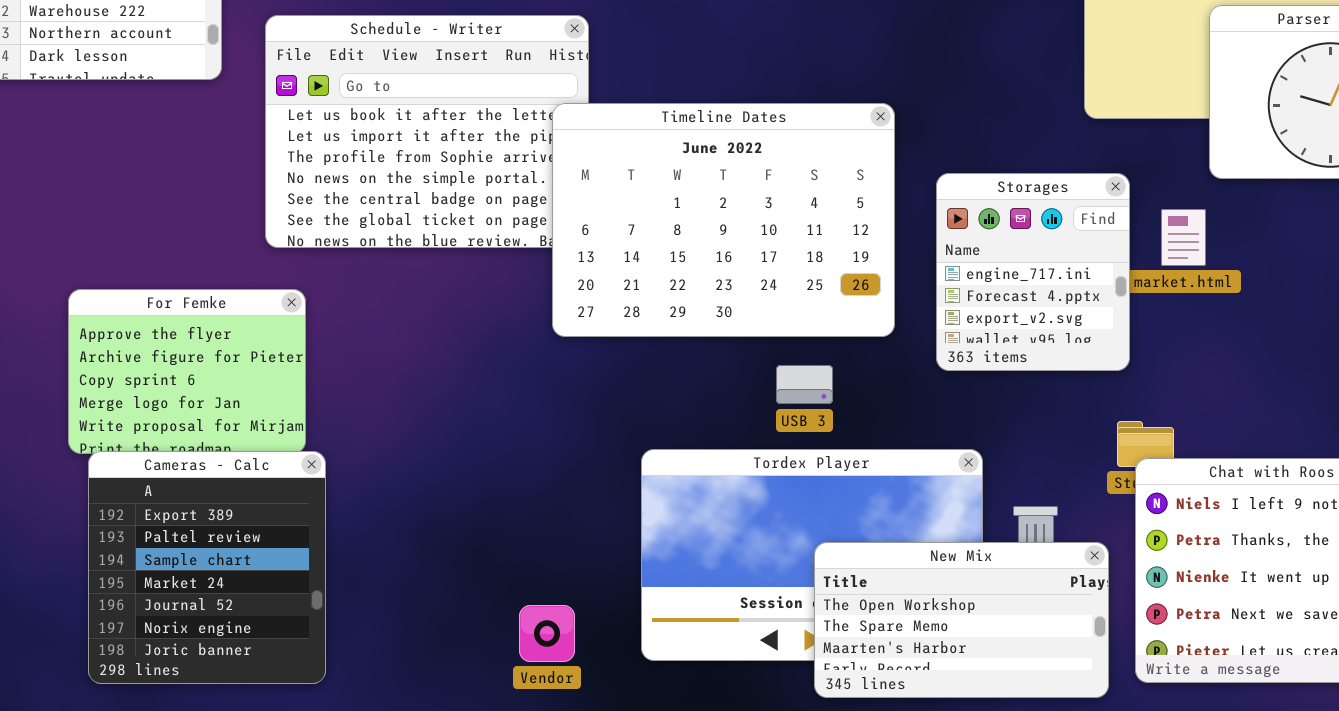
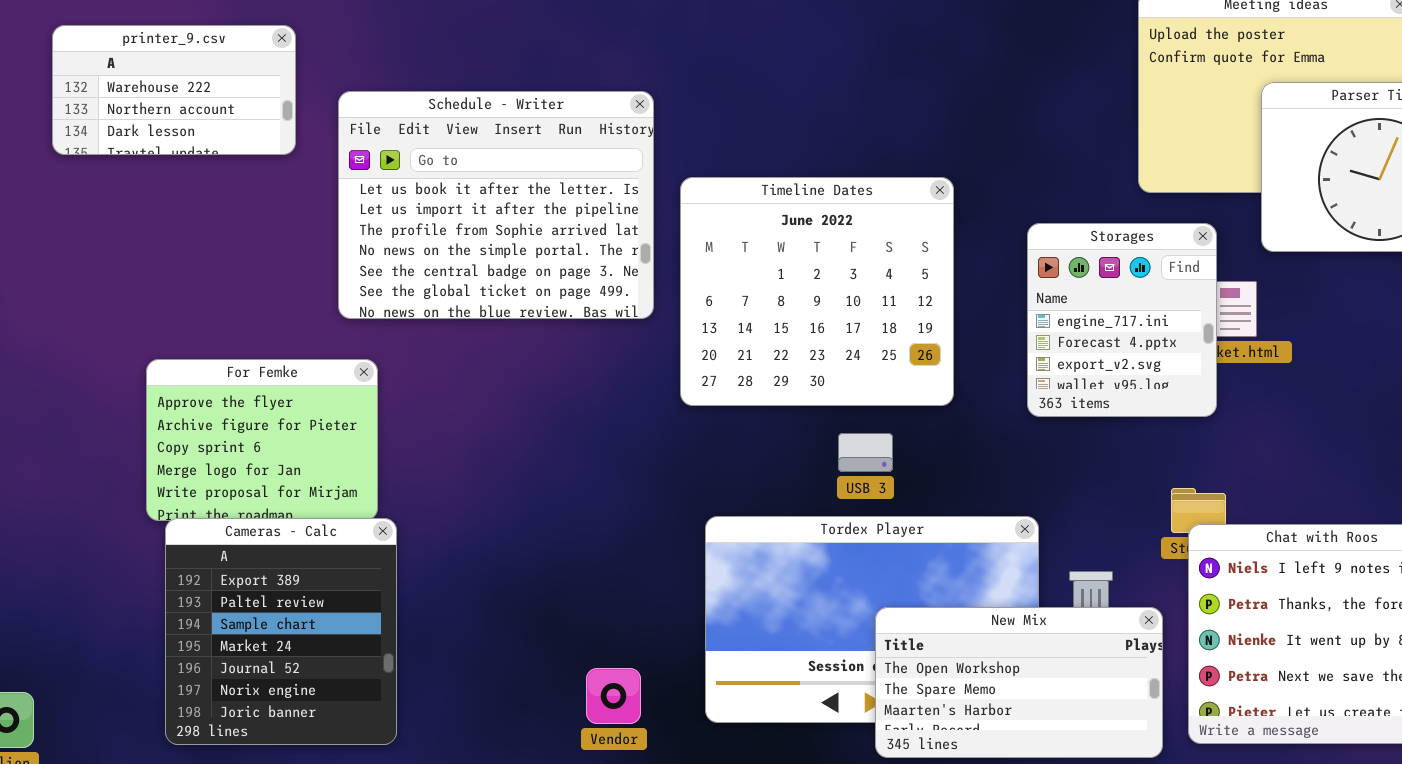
Timeline Dates: [552,103,895,337] -> [680,177,954,406], resized
Storages: [936,173,1130,371] -> [1027,223,1217,417], moved

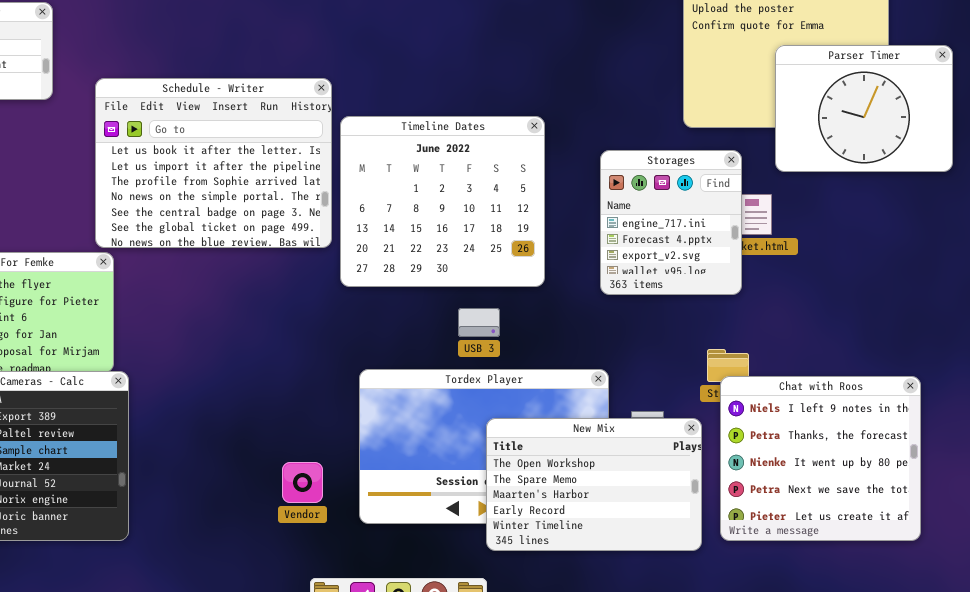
Schedule - Writer: [338,91,654,319] -> [95,78,332,248], moved
New Mix: [875,607,1163,758] -> [486,418,702,551], resized
Vendor: [586,668,641,724] -> [282,462,323,503], moved

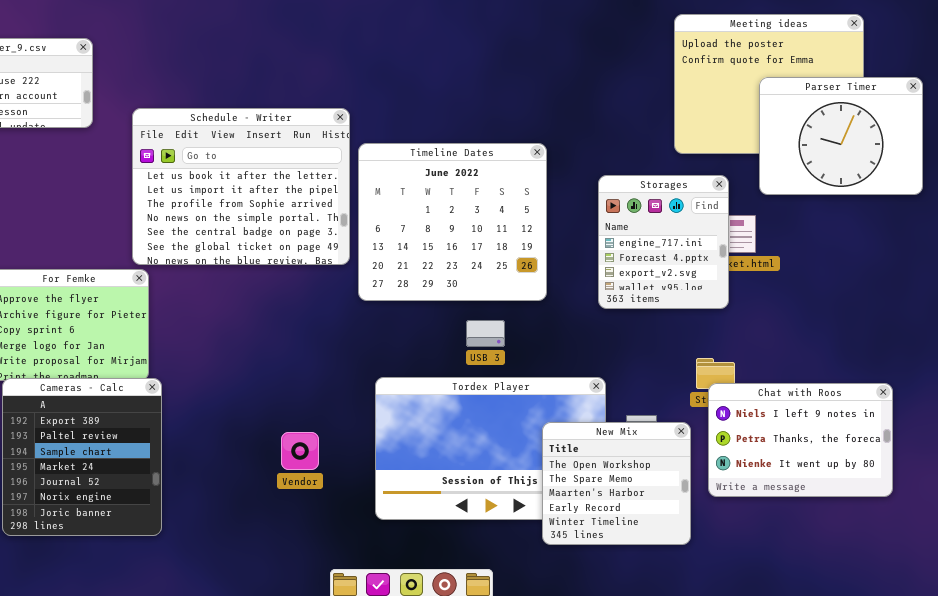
Chat with Roos: [720,376,921,541] -> [708,383,893,497], resized
New Mix: [486,418,702,551] -> [542,422,691,545], resized
Vendor: [282,462,323,503] -> [281,432,319,470], moved

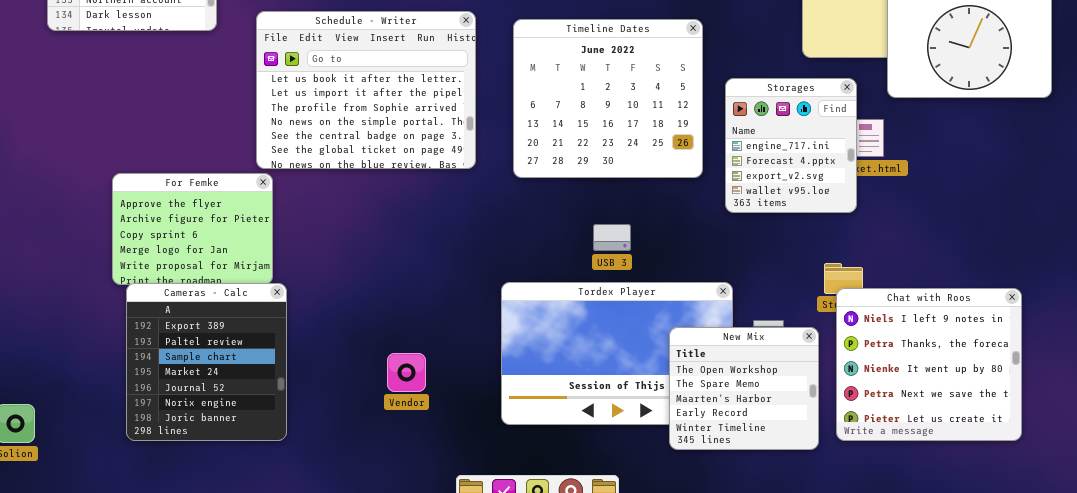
Timeline Dates: [358,143,547,301] -> [513,19,703,178], moved
Chat with Roos: [708,383,893,497] -> [836,288,1022,441], resized
Vendor: [281,432,319,470] -> [387,353,426,392], moved

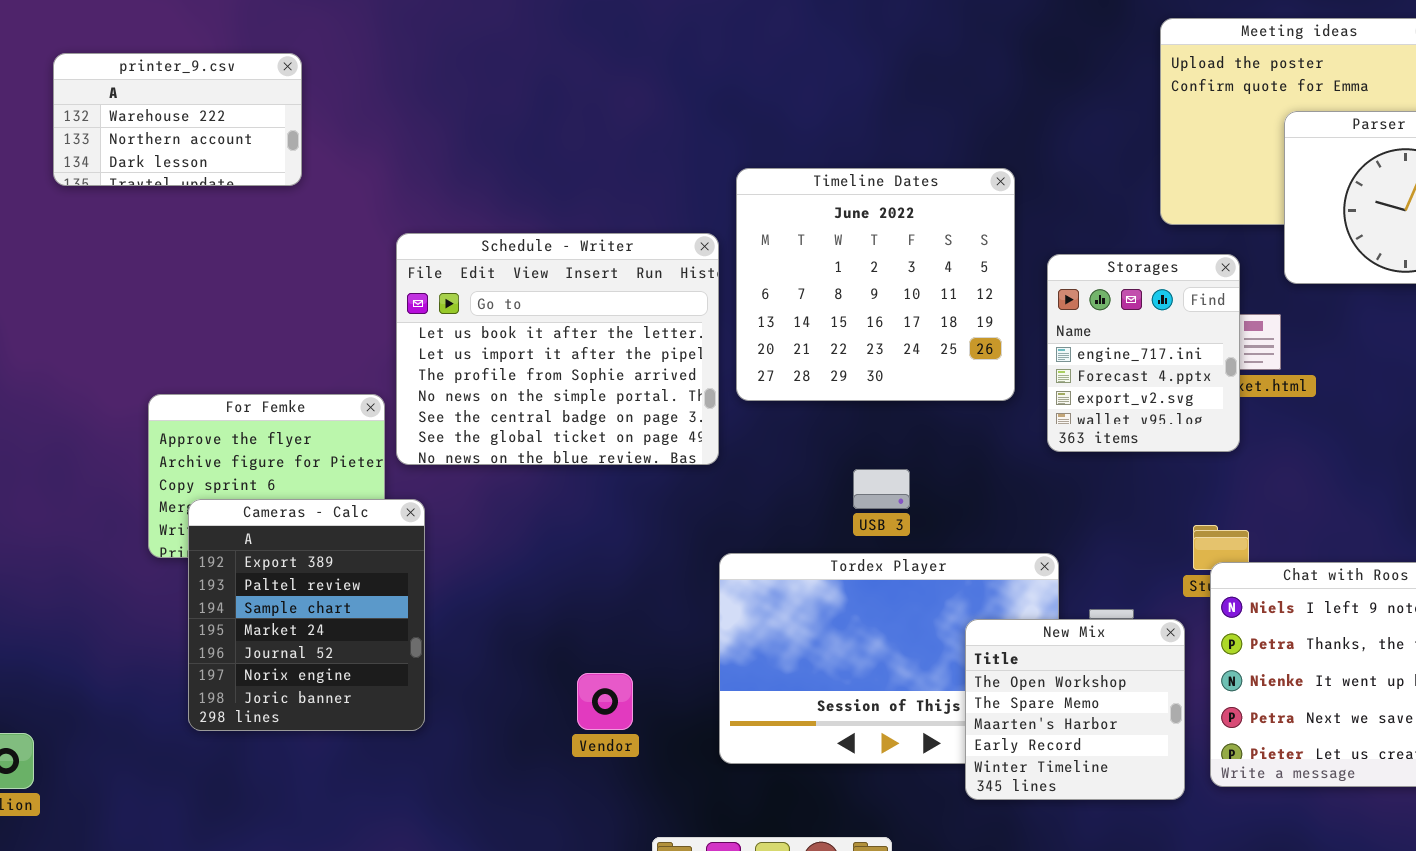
Schedule - Writer: [256,11,476,169] -> [396,233,719,465], moved
Cameras - Calc: [126,283,287,441] -> [188,499,425,731], moved
Vendor: [387,353,426,392] -> [577,673,633,730], moved

